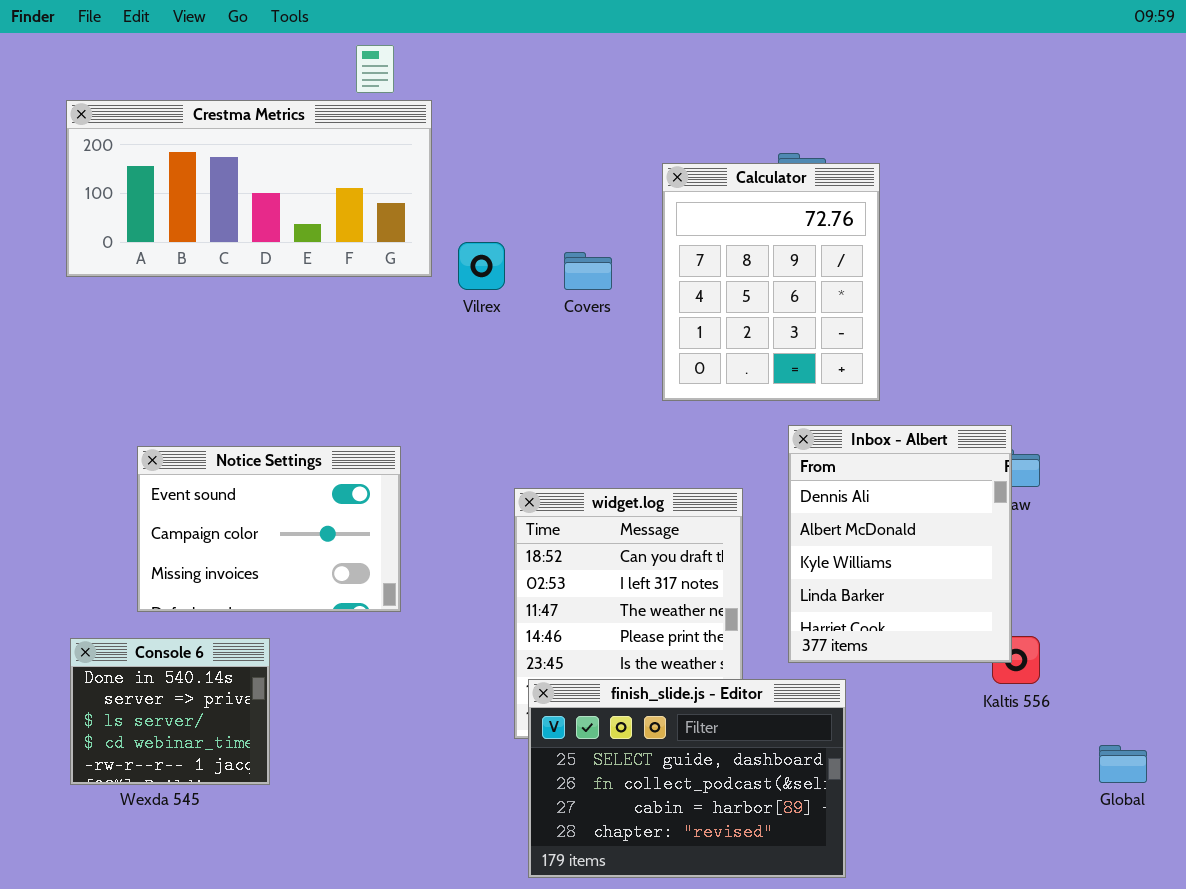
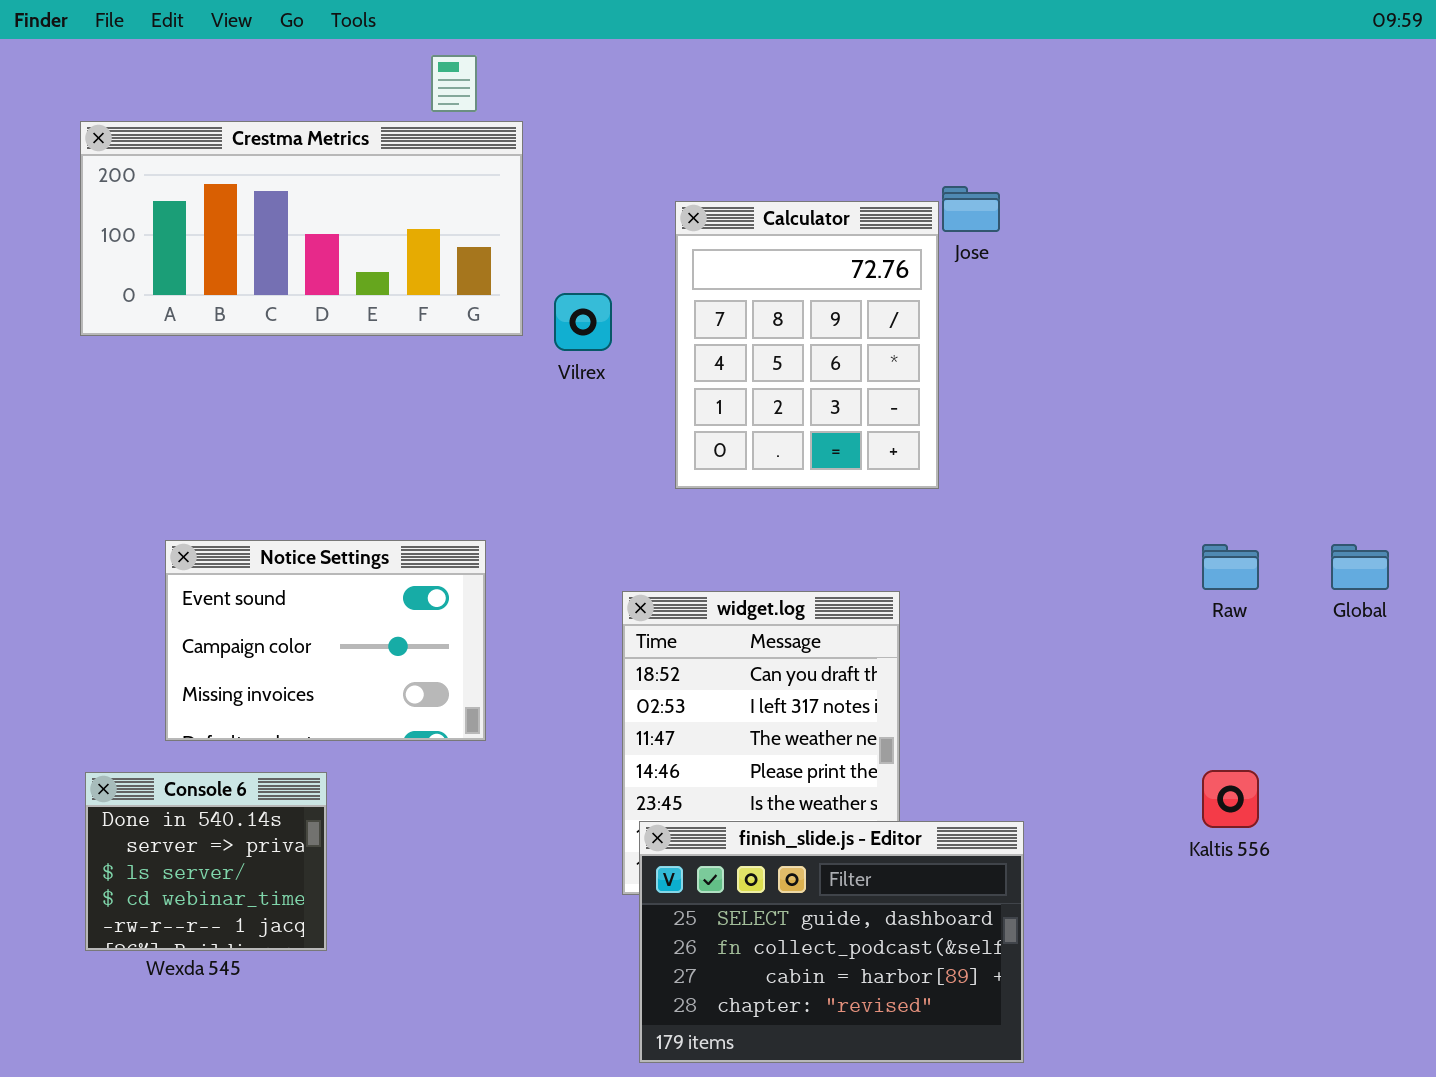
Calculator: [662,163,880,401] -> [675,201,939,489], moved
Inbox - Albert: [788,425,1012,663] -> none, closed
Global: [1099,745,1147,783] -> [1331,544,1389,590], moved

